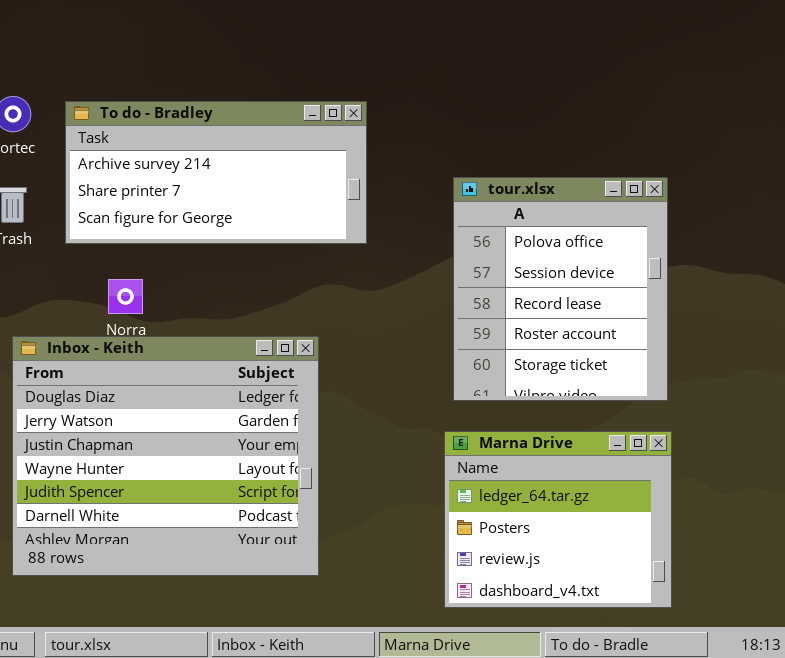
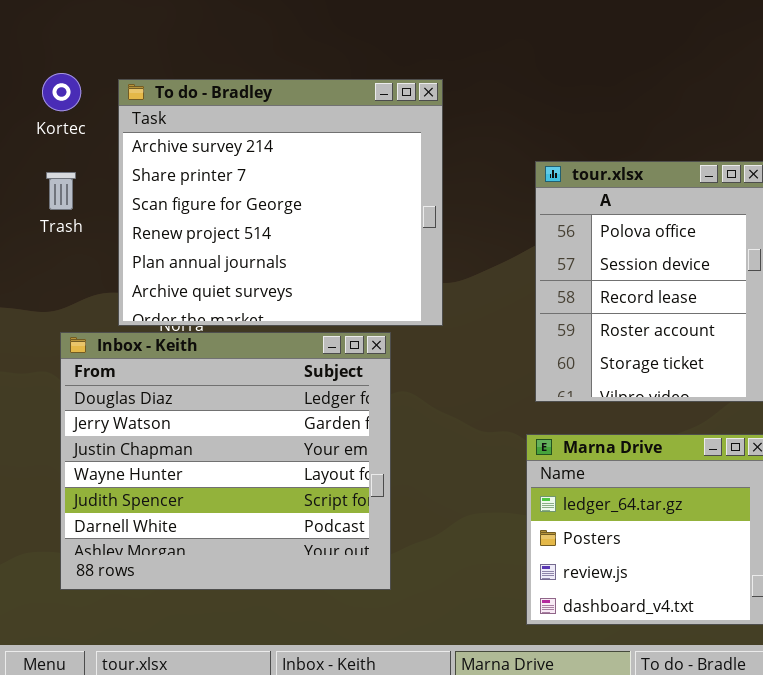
To do - Bradley: [65,101,367,244] -> [118,79,443,326], resized

